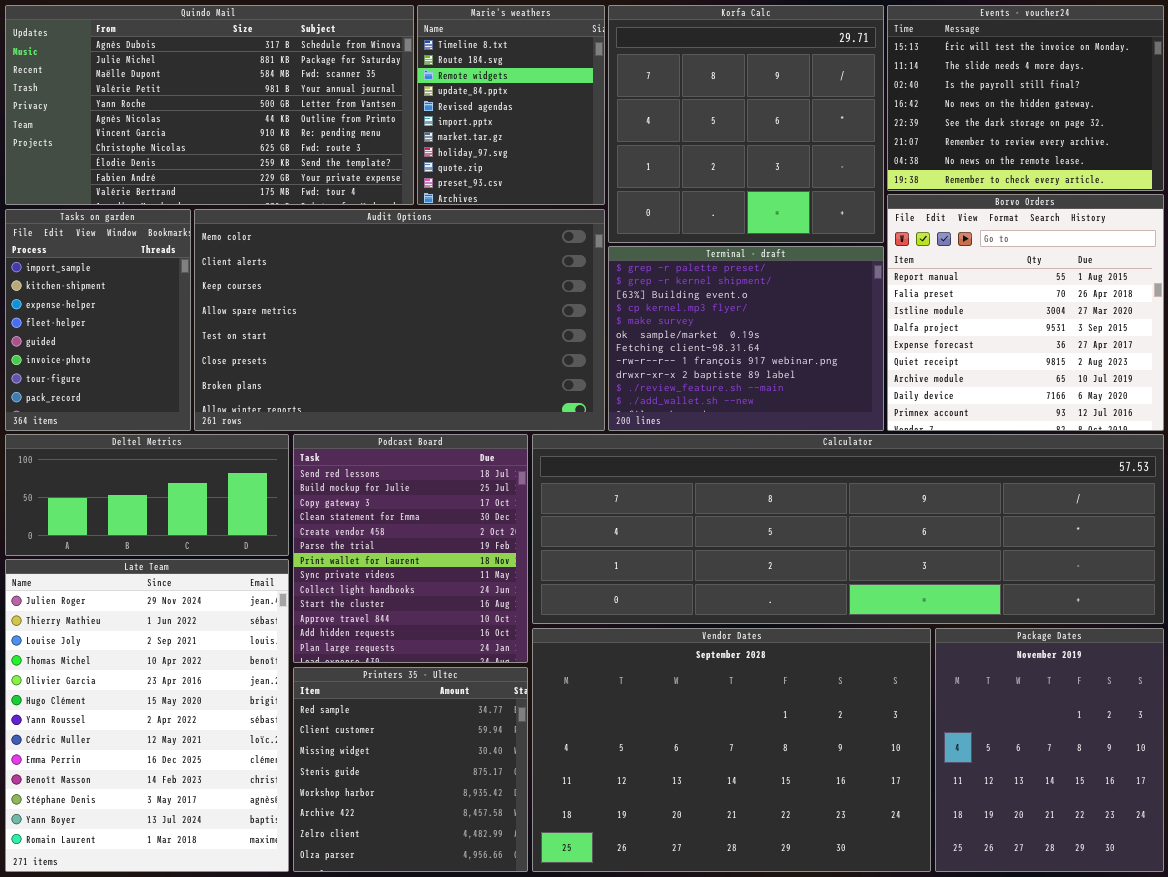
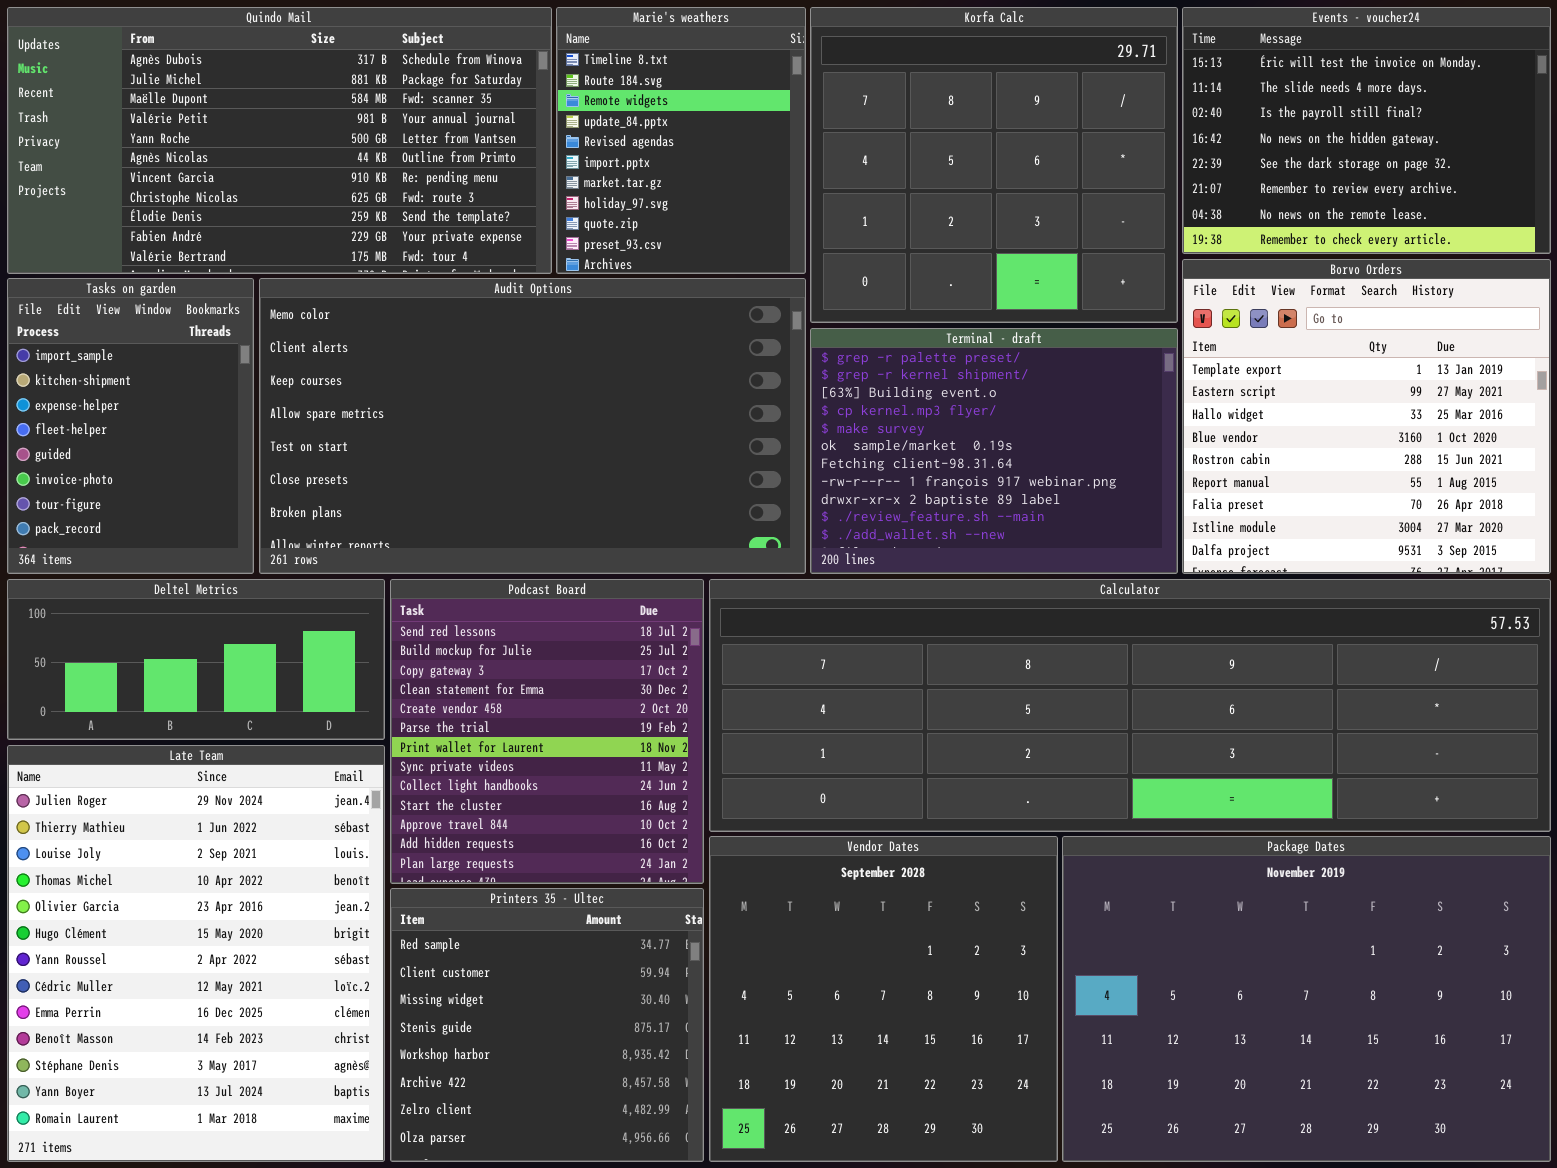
Borvo Orders: [887,194,1164,431] -> [1182,259,1551,574], scrolled up 5 rows
Vendor Dates: [532,628,931,872] -> [709,836,1058,1162], resized
Package Dates: [935,628,1164,872] -> [1062,836,1551,1162], resized

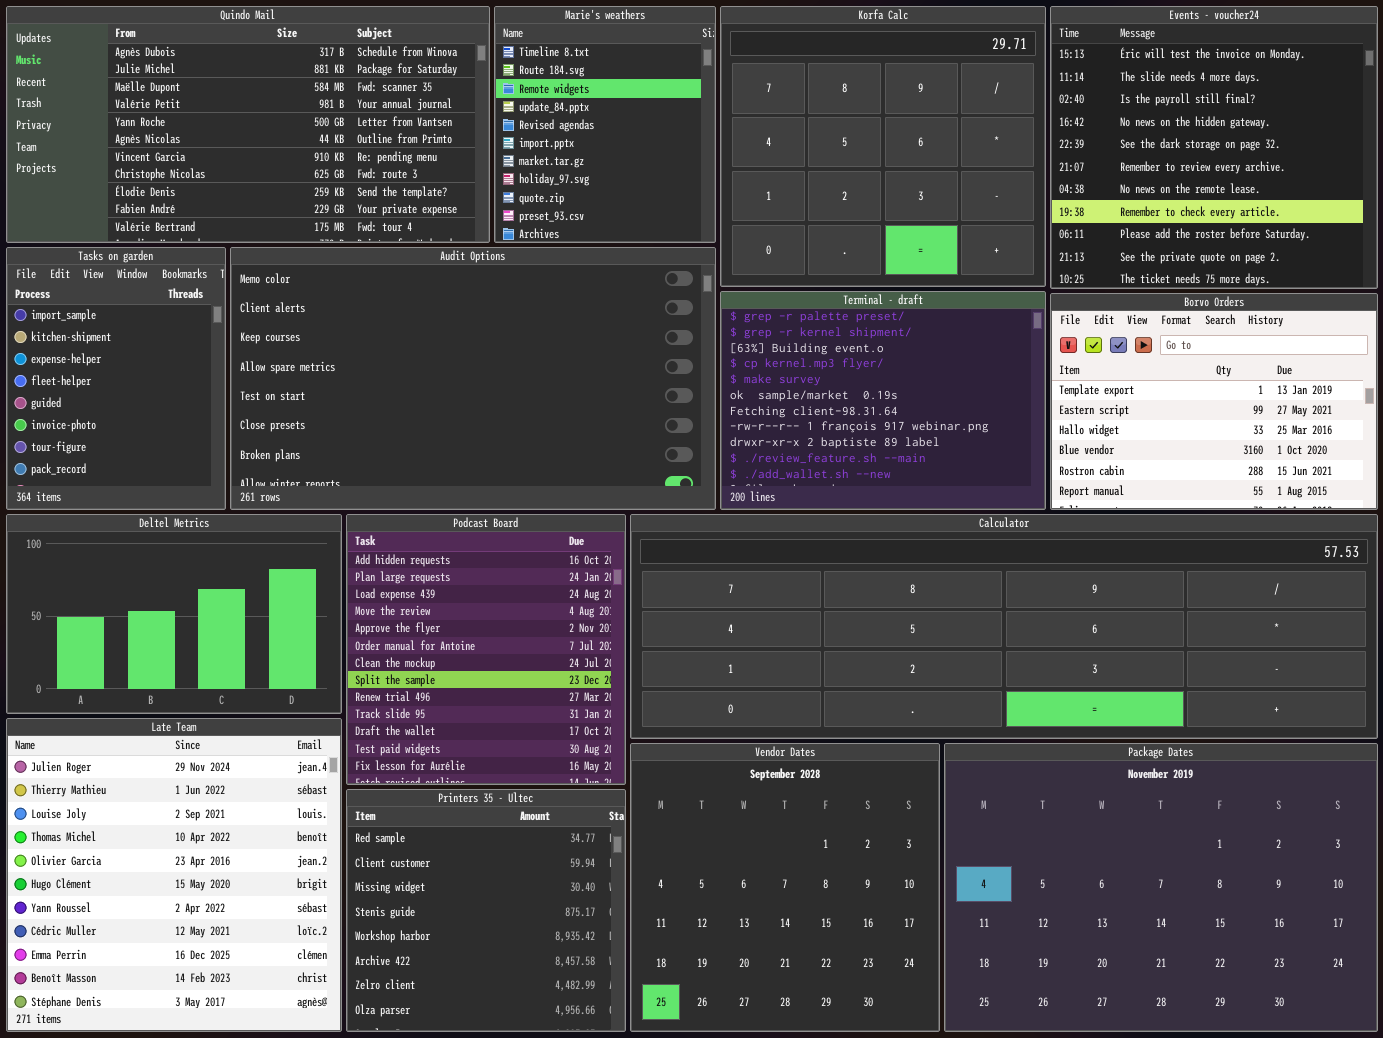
Events - voucher24: [1182,7,1551,254] -> [1050,6,1378,289], resized
Borvo Orders: [1182,259,1551,574] -> [1050,293,1378,510], resized
Deltel Metrics: [7,579,385,740] -> [6,514,342,714], resized
Podcast Board: [390,579,704,884] -> [346,514,626,785], scrolled down 11 rows
Late Team: [7,745,385,1162] -> [6,718,342,1032], resized

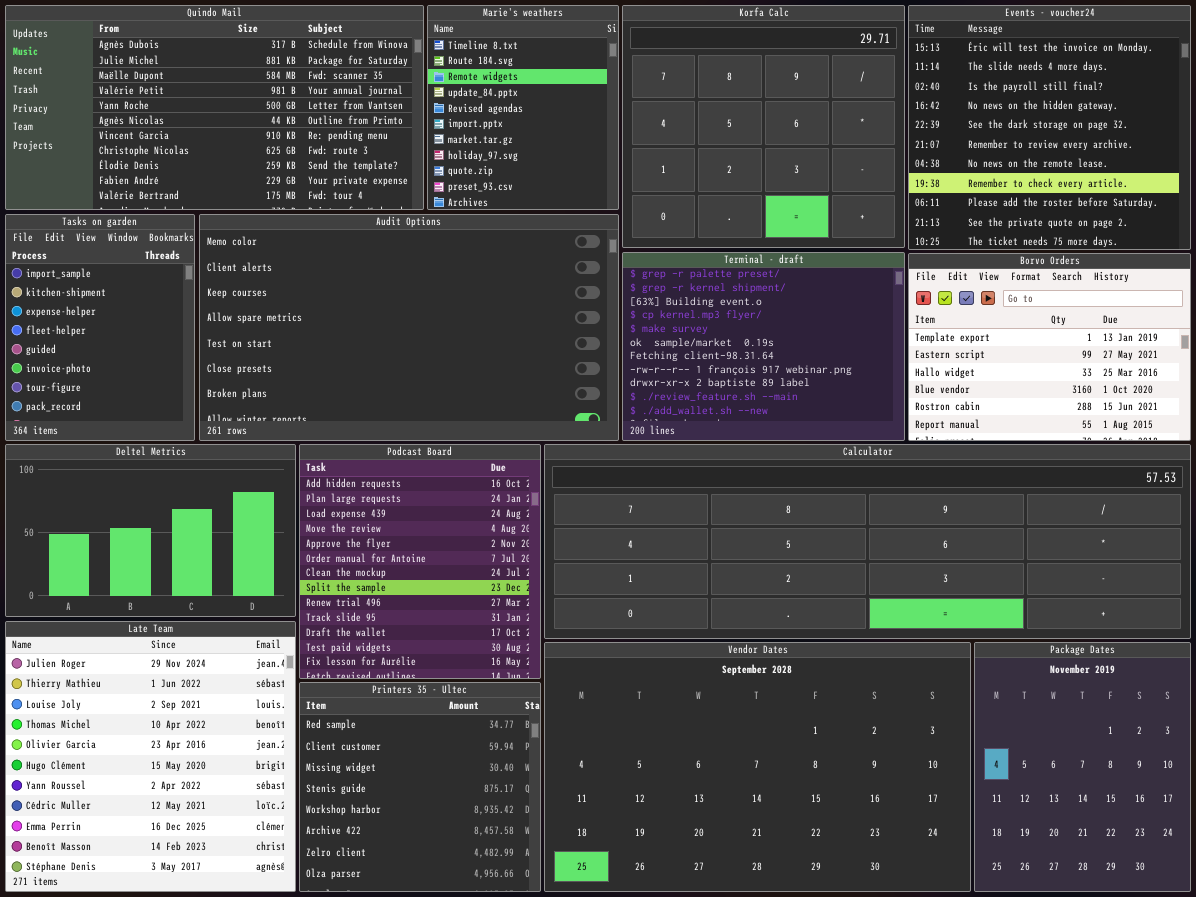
Vendor Dates: [630,743,940,1032] -> [544,642,971,892], resized
Package Dates: [944,743,1378,1032] -> [974,642,1191,892], resized

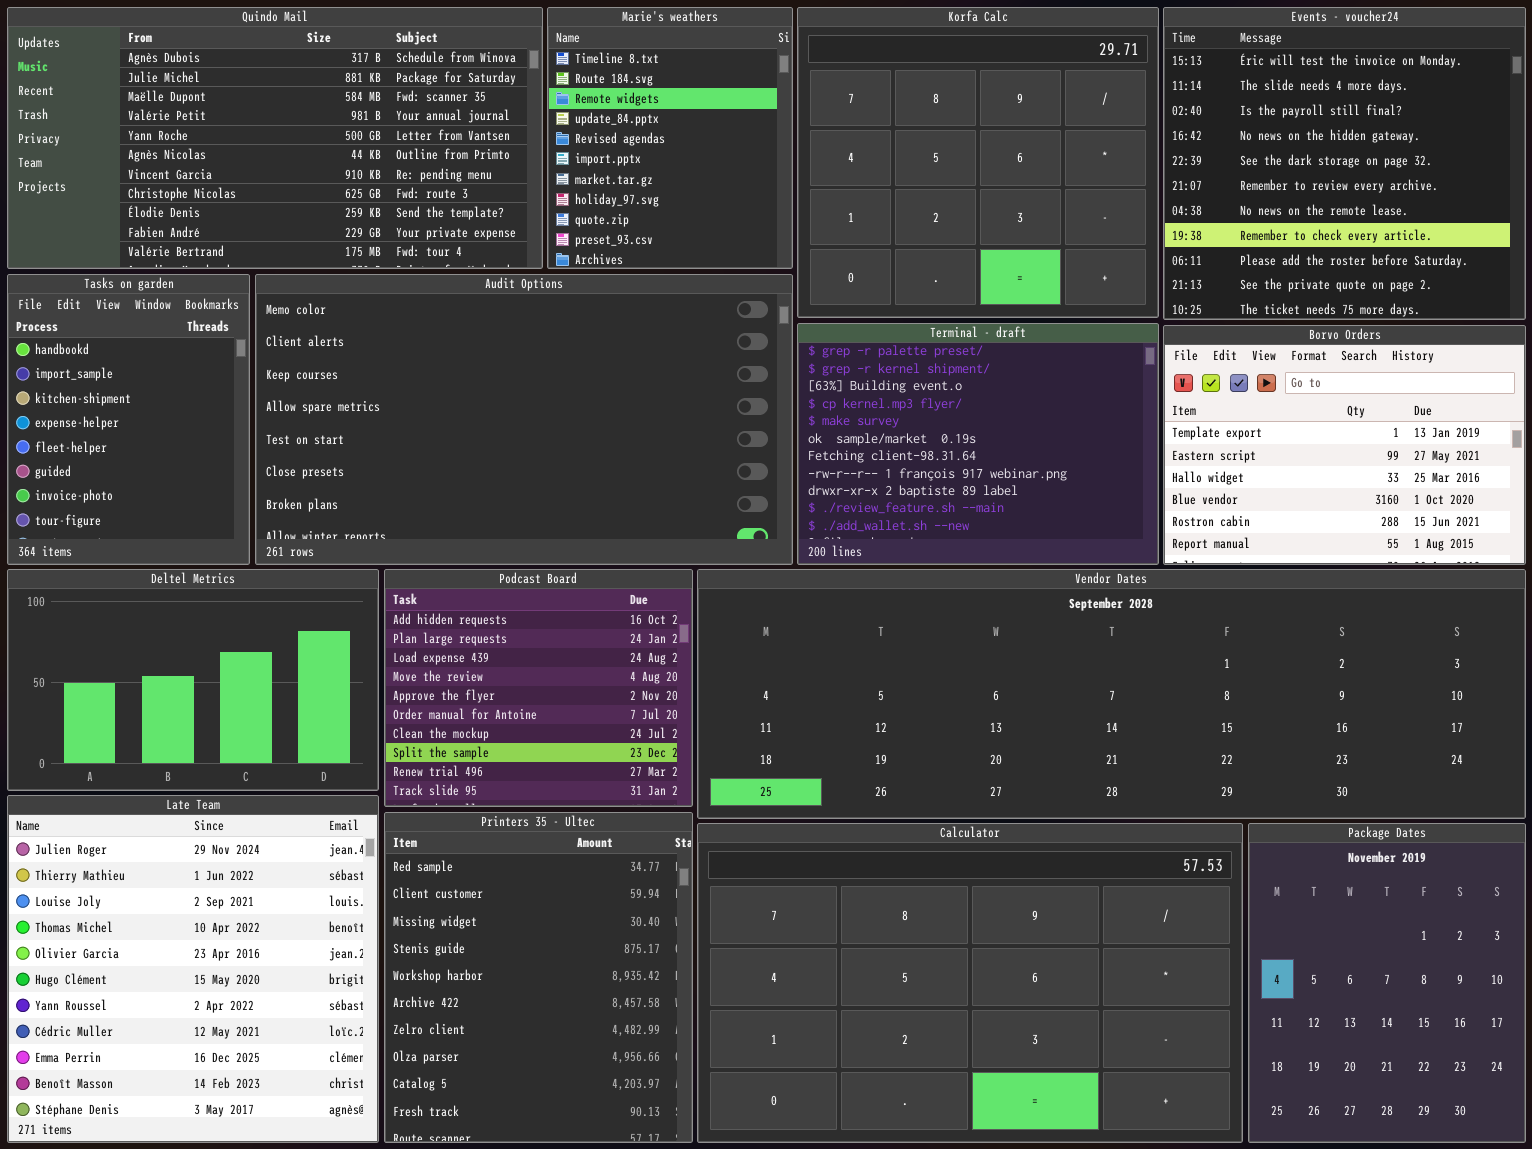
Tasks on garden: [5,214,195,441] -> [7,274,250,565], scrolled up 1 row
Podcast Board: [299,444,541,679] -> [384,569,693,807], resized
Calculator: [544,444,1191,639] -> [697,823,1243,1143], moved, resized
Vendor Dates: [544,642,971,892] -> [697,569,1526,819], moved, resized
Printers 35 - Ultec: [299,682,541,892] -> [384,812,693,1143], resized

